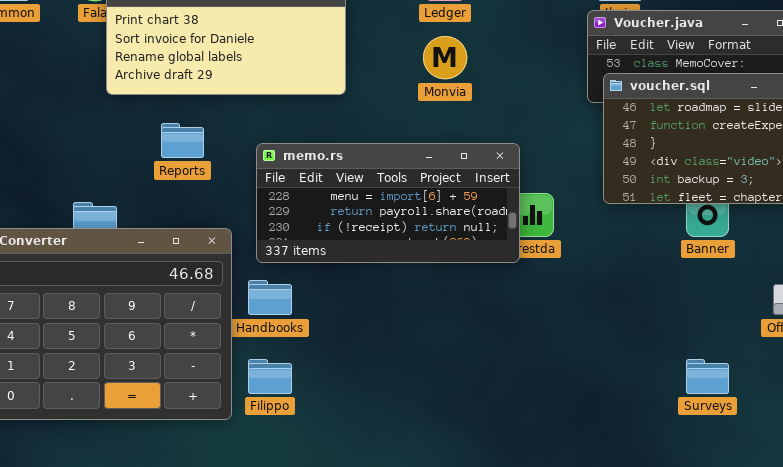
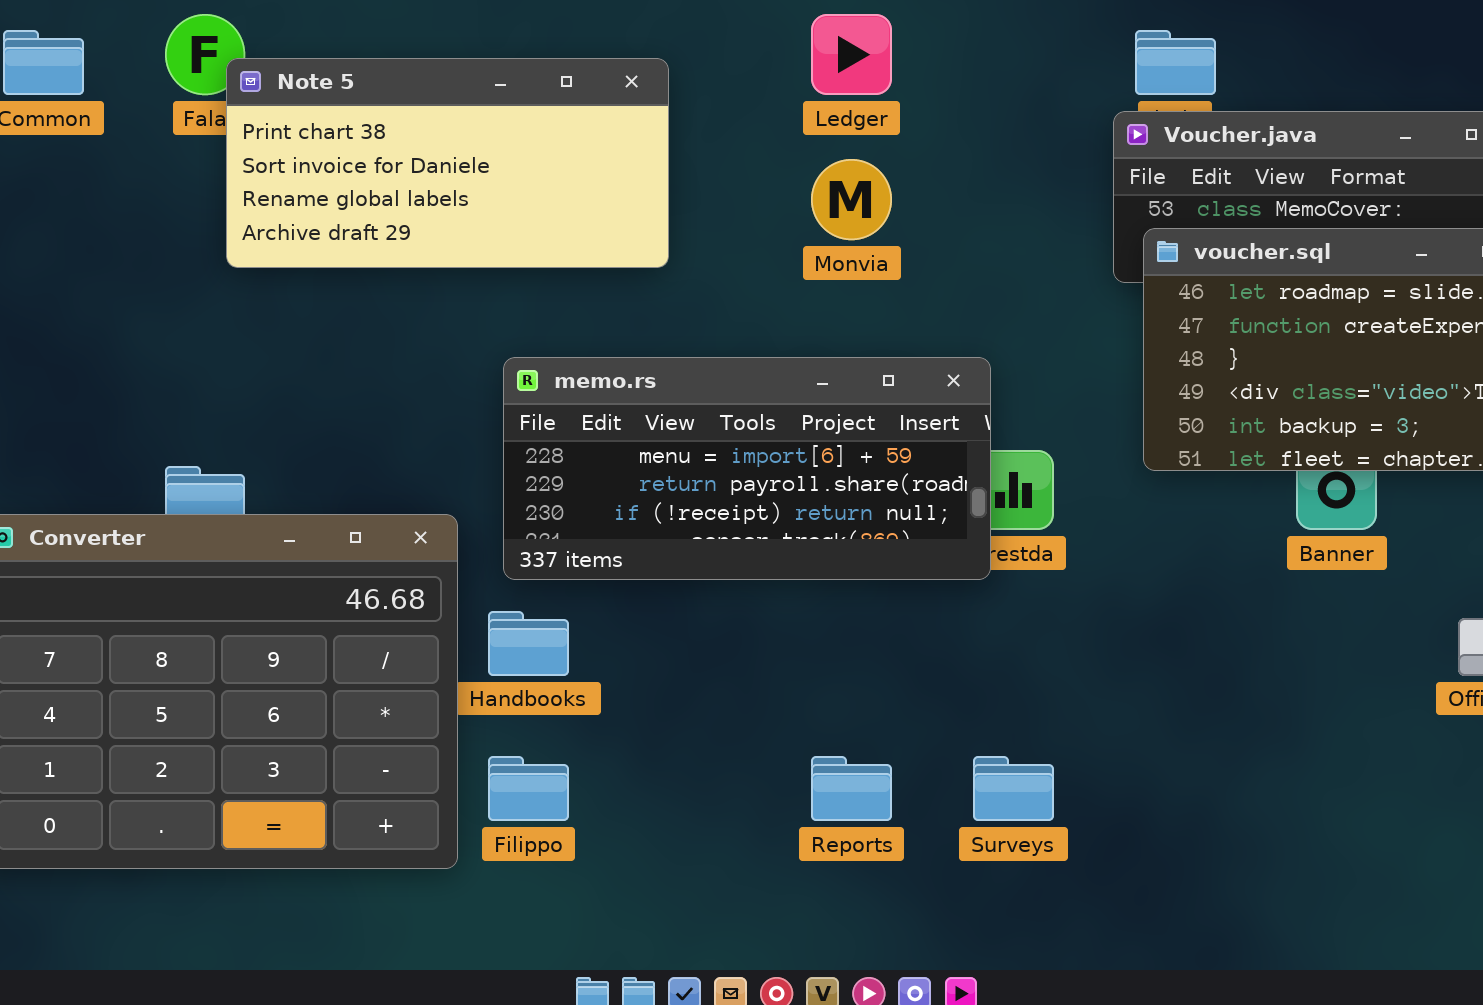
Reports: [161,123,204,158] -> [811,756,892,821], moved
Surveys: [686,359,729,394] -> [973,756,1054,821], moved

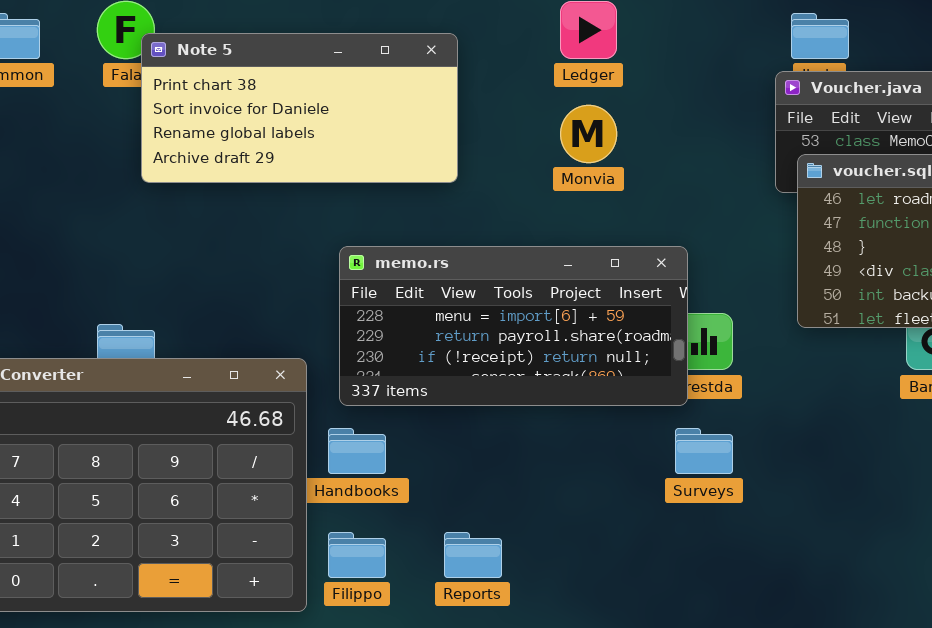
Reports: [811,756,892,821] -> [444,532,502,578], moved
Surveys: [973,756,1054,821] -> [675,428,733,474], moved

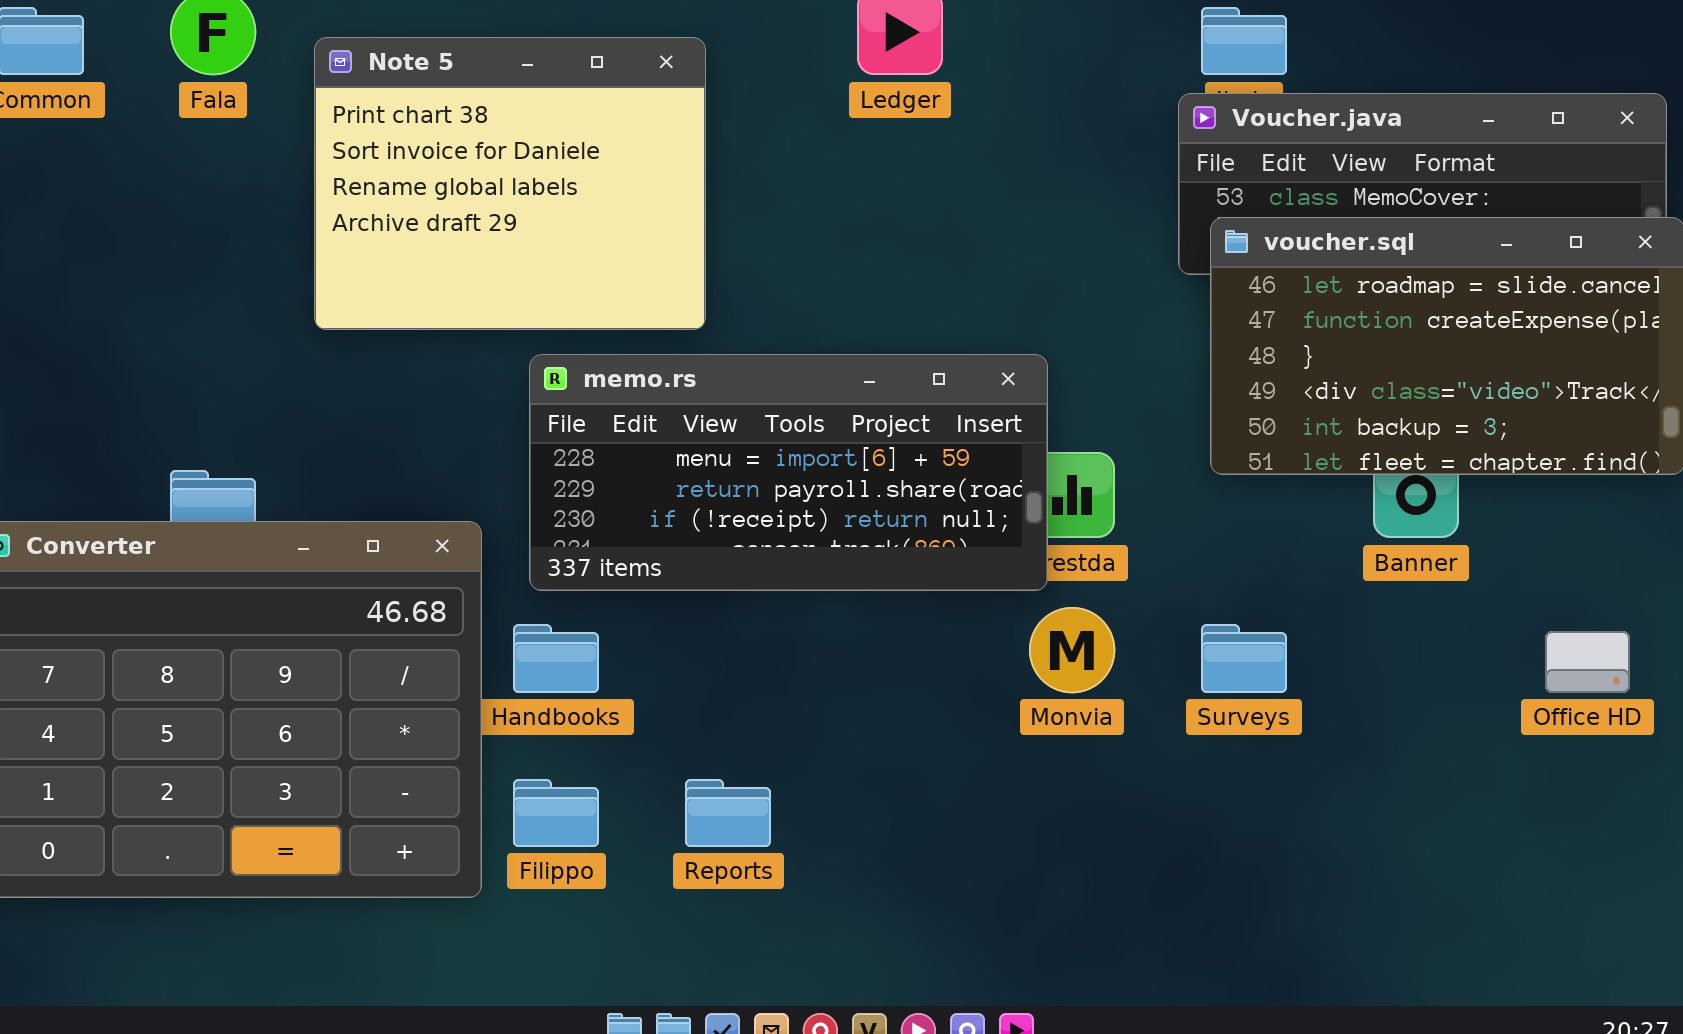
Note 5: [141,33,458,183] -> [314,37,706,330], resized
Monvia: [560,105,617,163] -> [1029,607,1115,693], moved
Surveys: [675,428,733,474] -> [1201,624,1287,693], moved

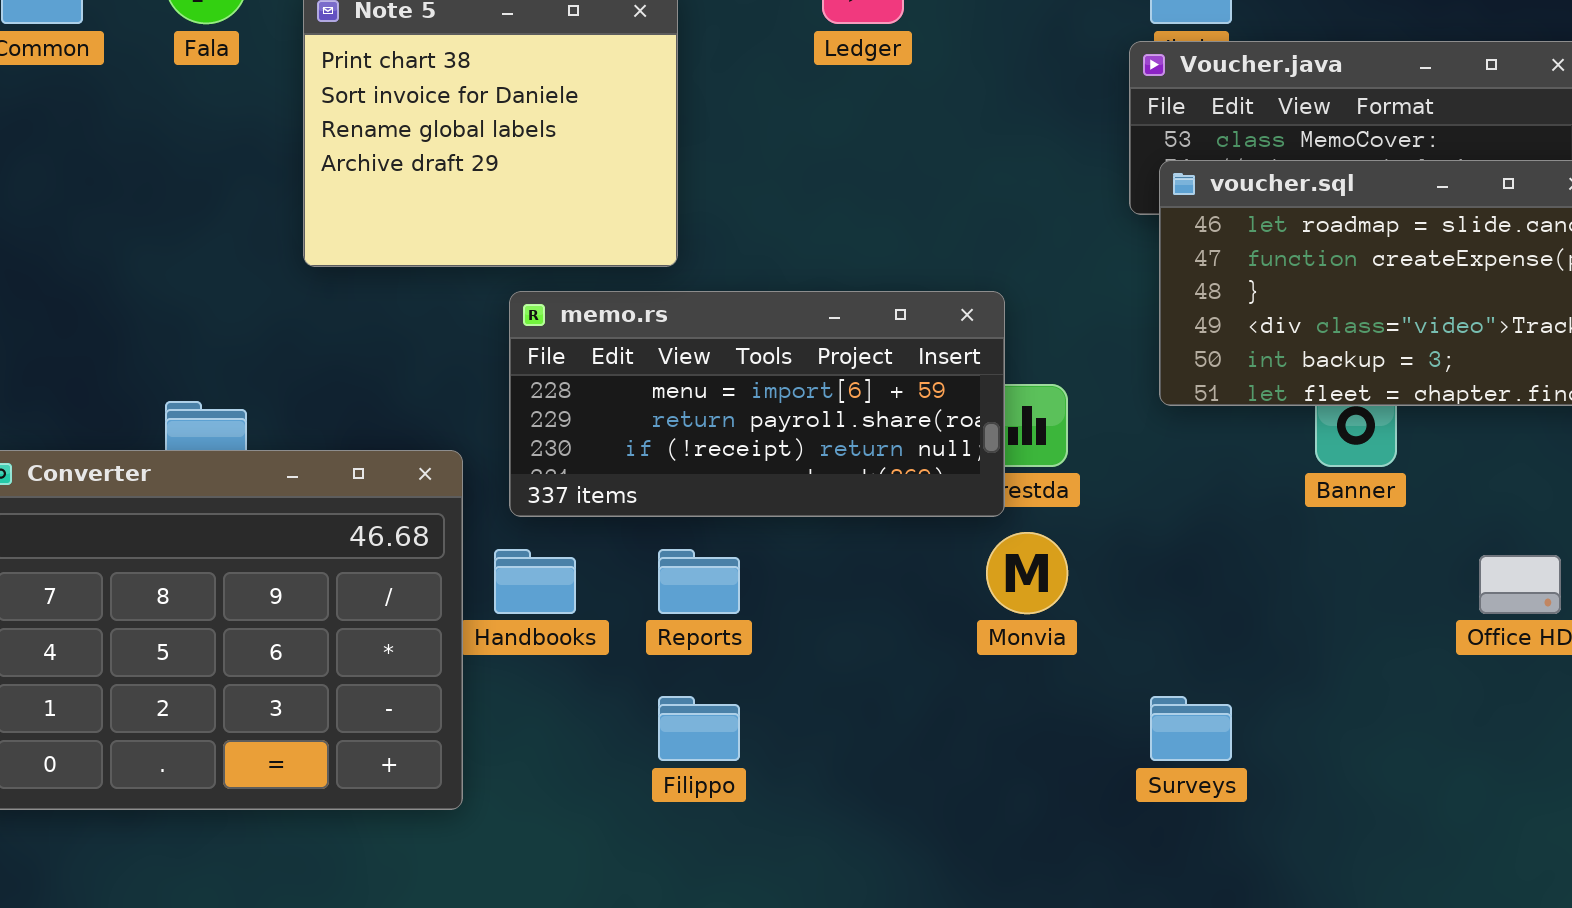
Surveys: [1201,624,1287,693] -> [1150,696,1232,761], moved
Filippo: [513,779,599,847] -> [658,696,740,761], moved
Reports: [685,779,771,847] -> [658,549,740,614], moved

